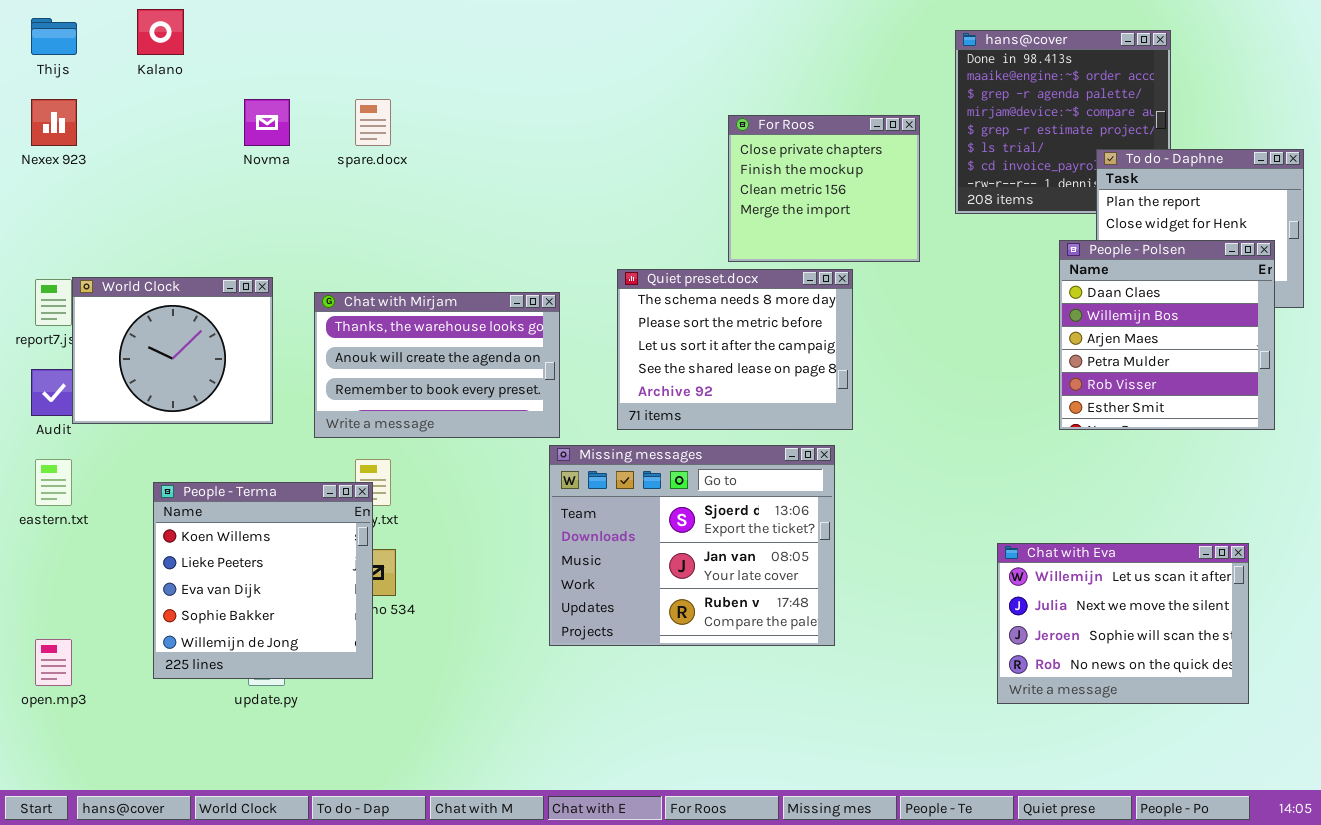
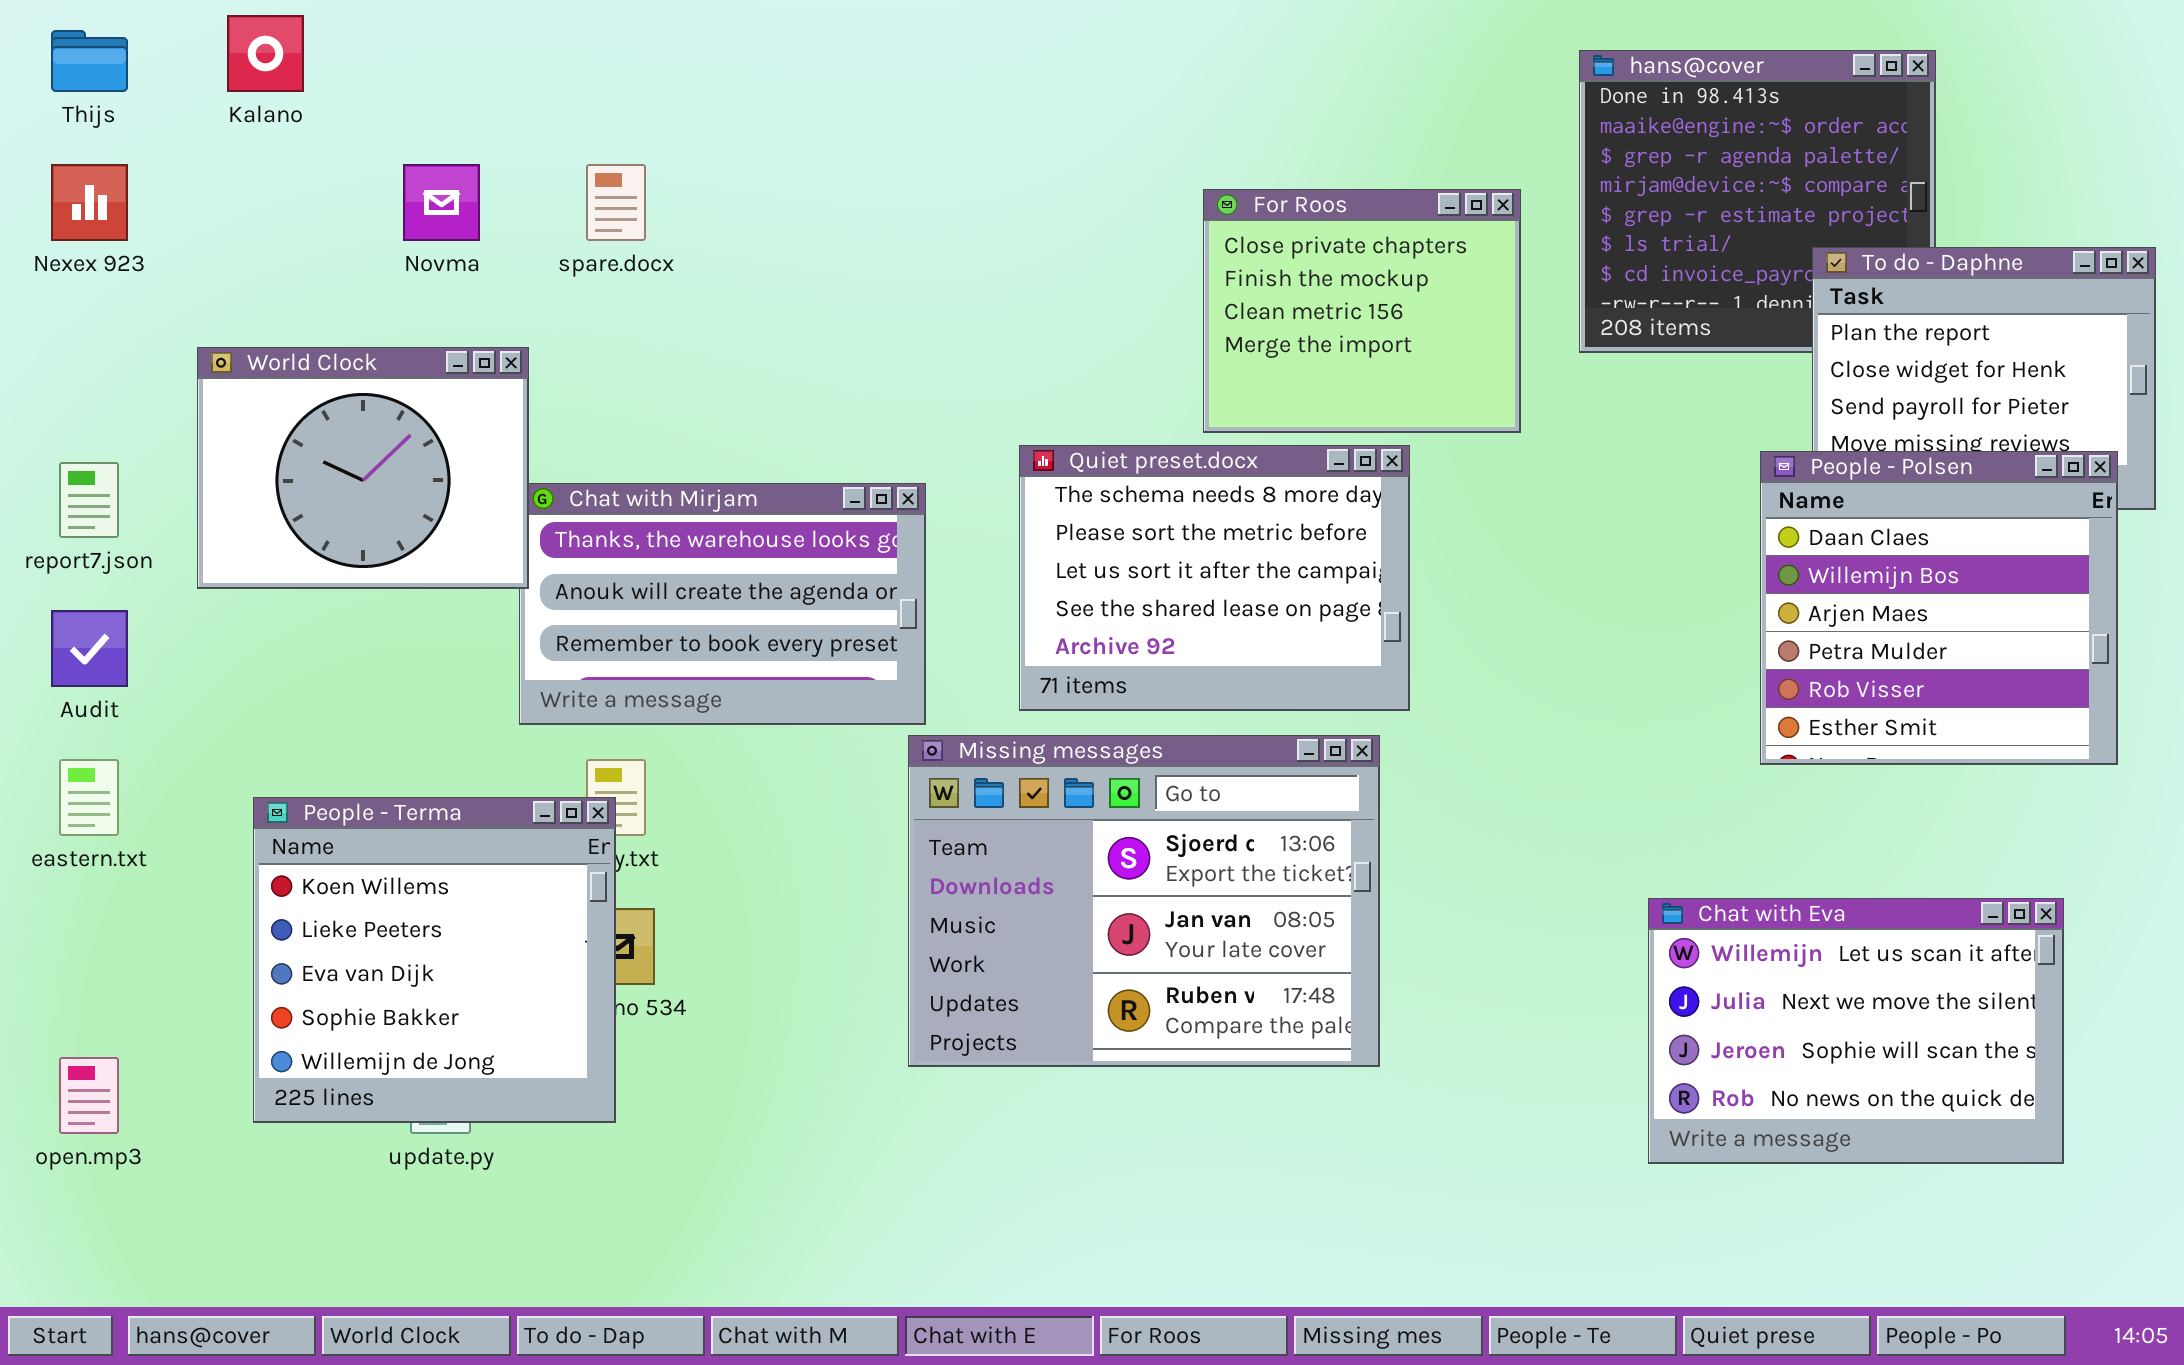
People - Polsen: [1059,240,1275,430] -> [1760,451,2118,765], moved
World Clock: [72,277,273,424] -> [197,347,529,589], moved

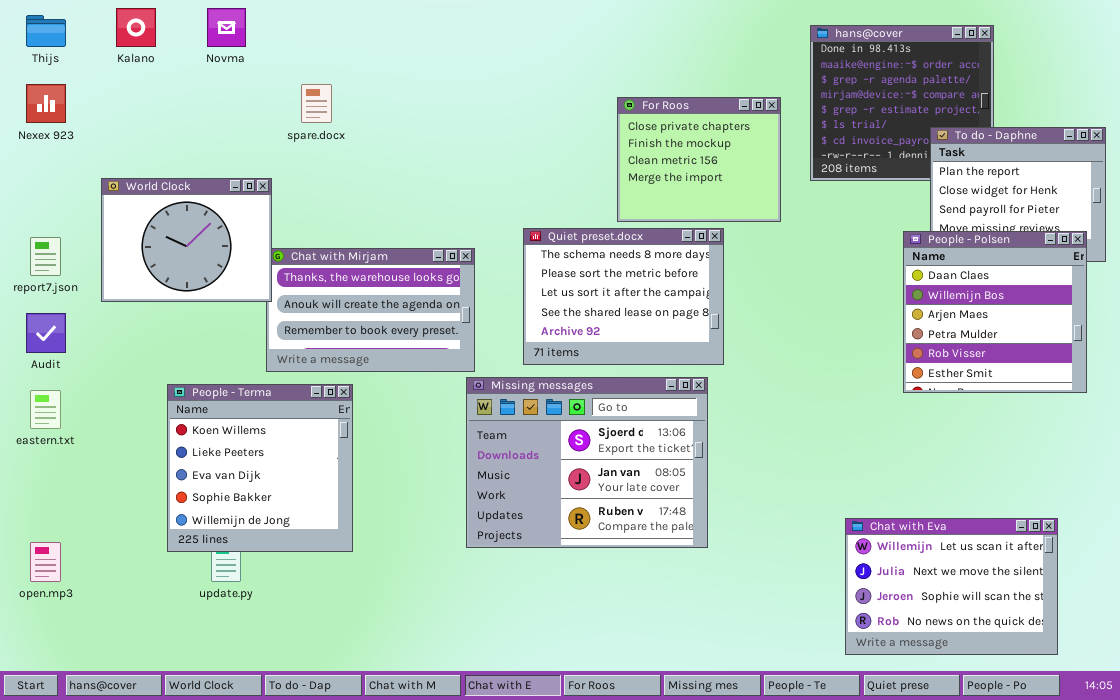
Novma: [403,164,480,241] -> [207,8,246,47], moved
People - Terma: [253,797,616,1123] -> [167,384,353,552], moved
Chat with Eva: [1648,898,2064,1164] -> [845,518,1058,655], moved

